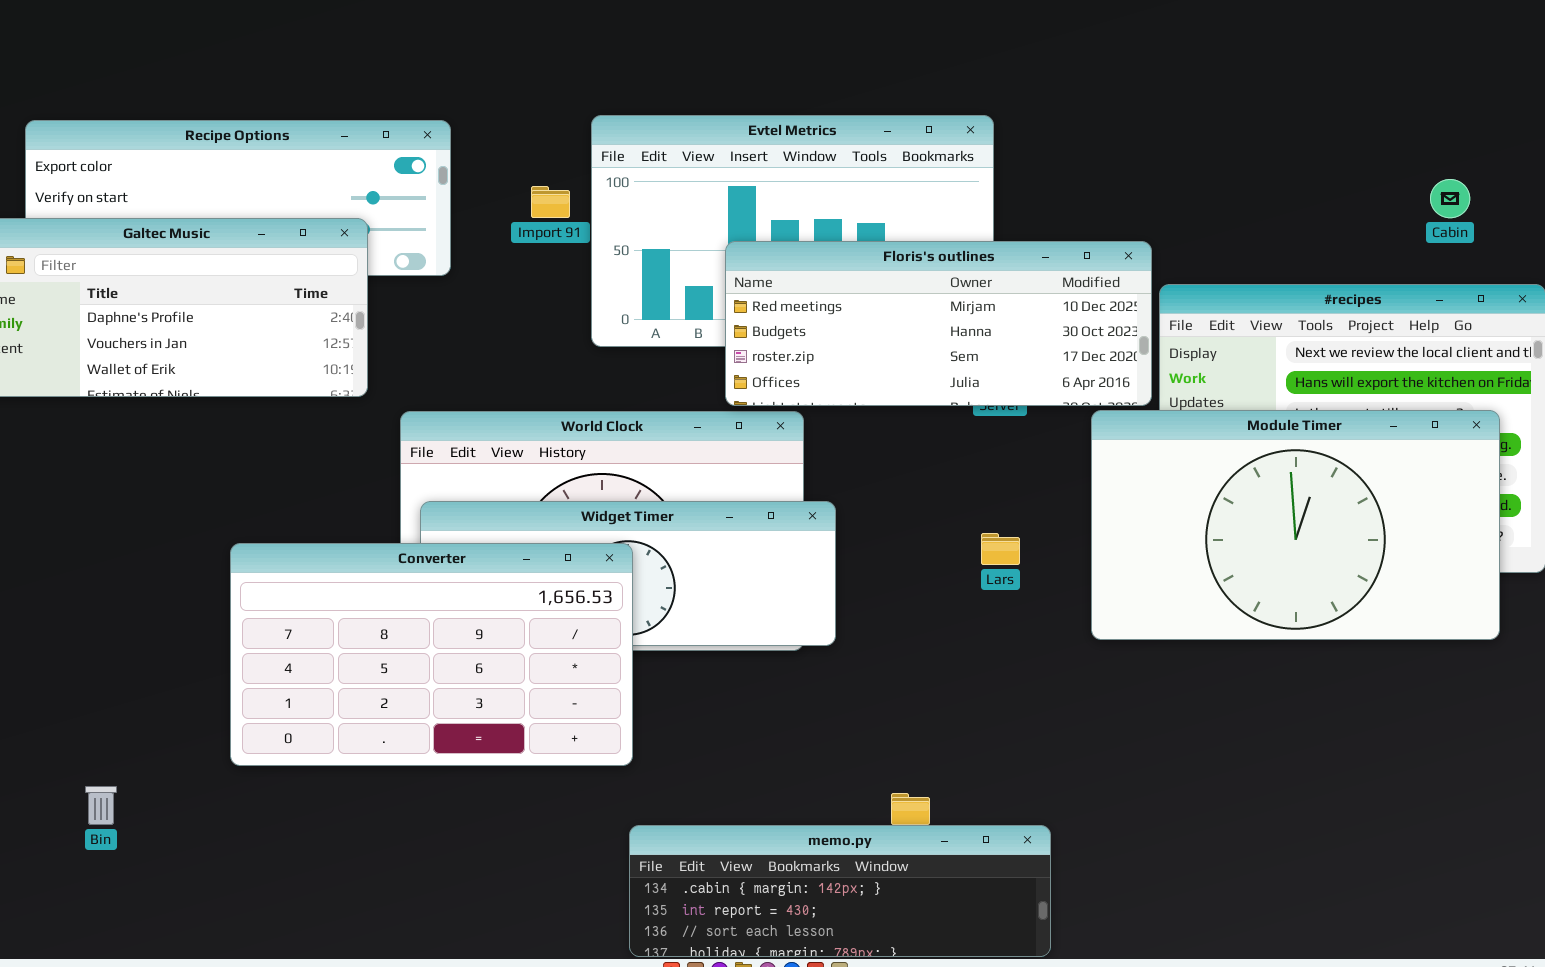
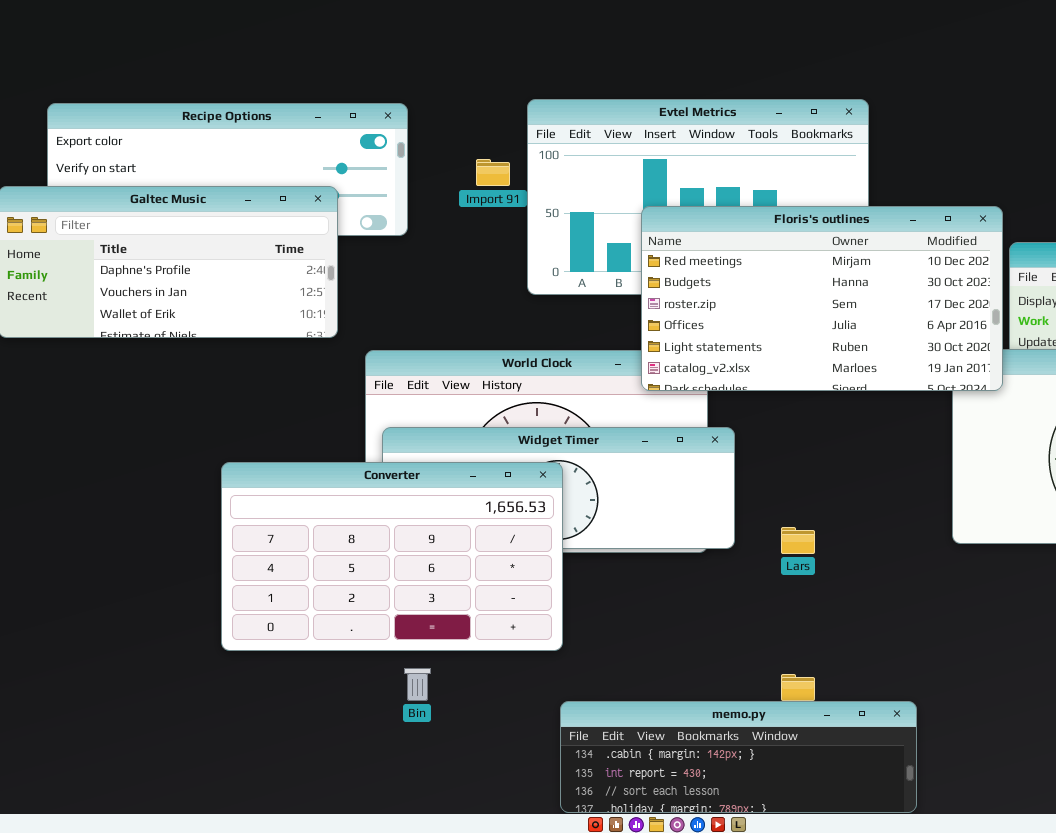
Floris's outlines: [725,241,1152,406] -> [641,206,1003,391], resized
Lars: [981,533,1020,565] -> [781,527,815,554], moved
Bin: [85,786,117,825] -> [404,668,431,701], moved

